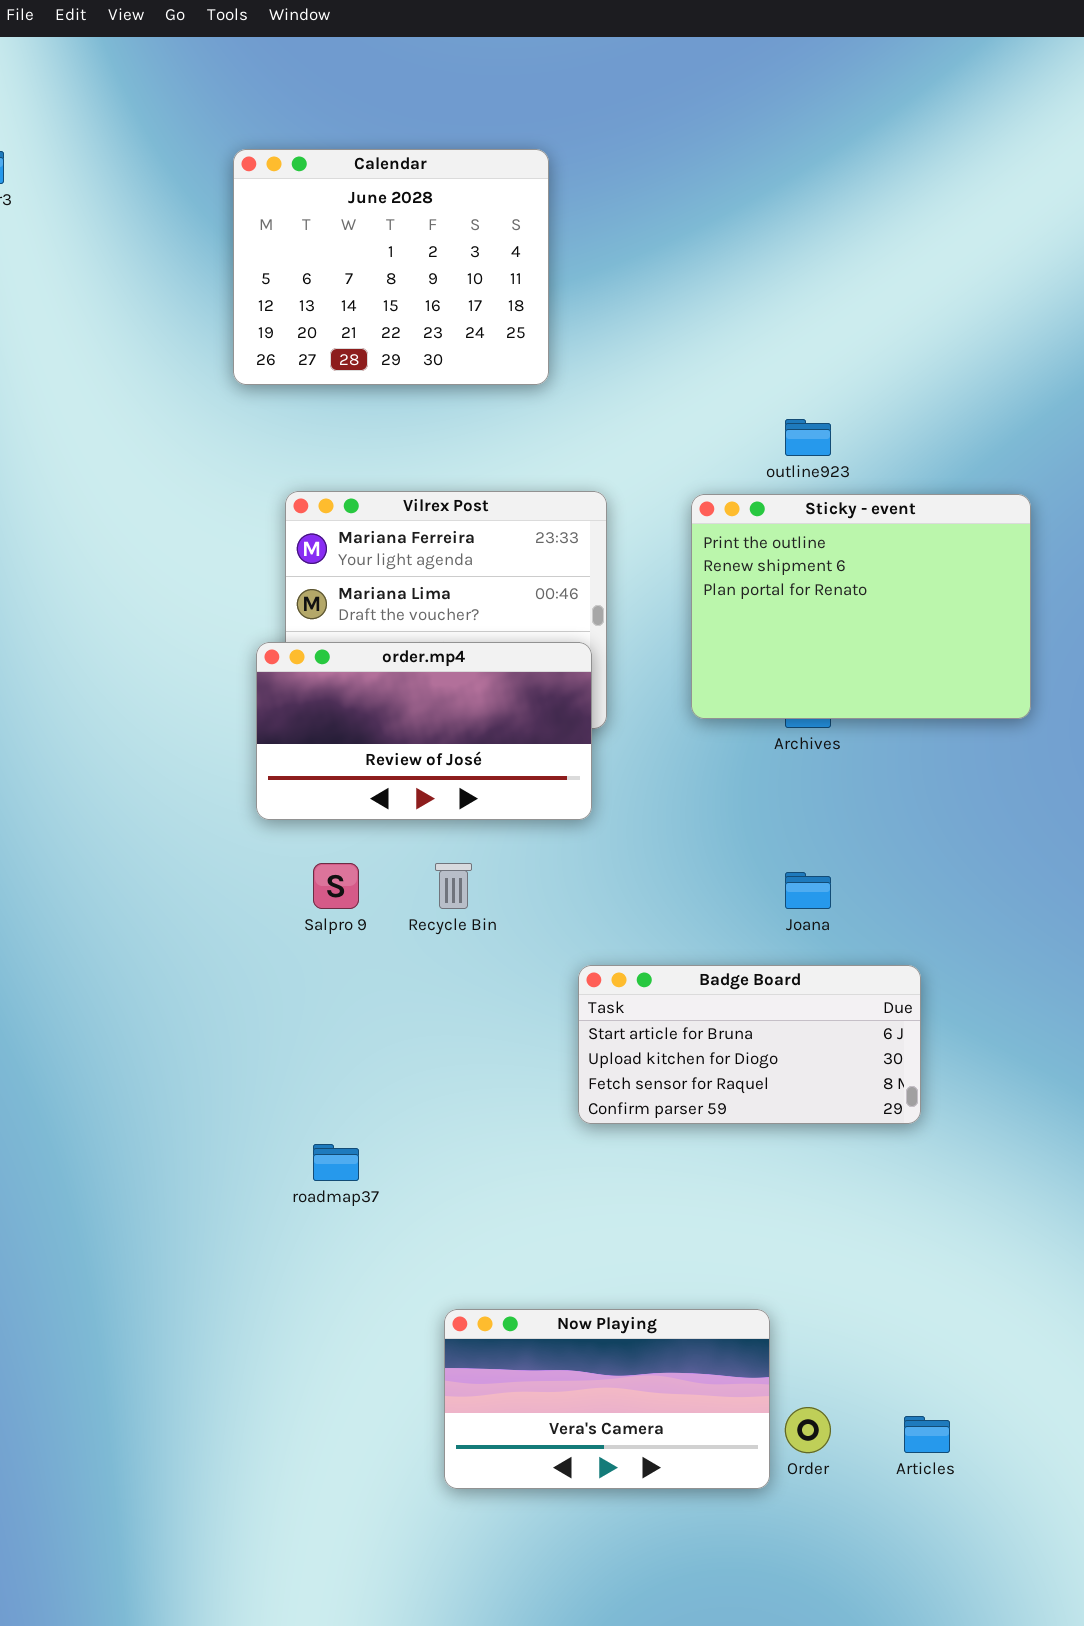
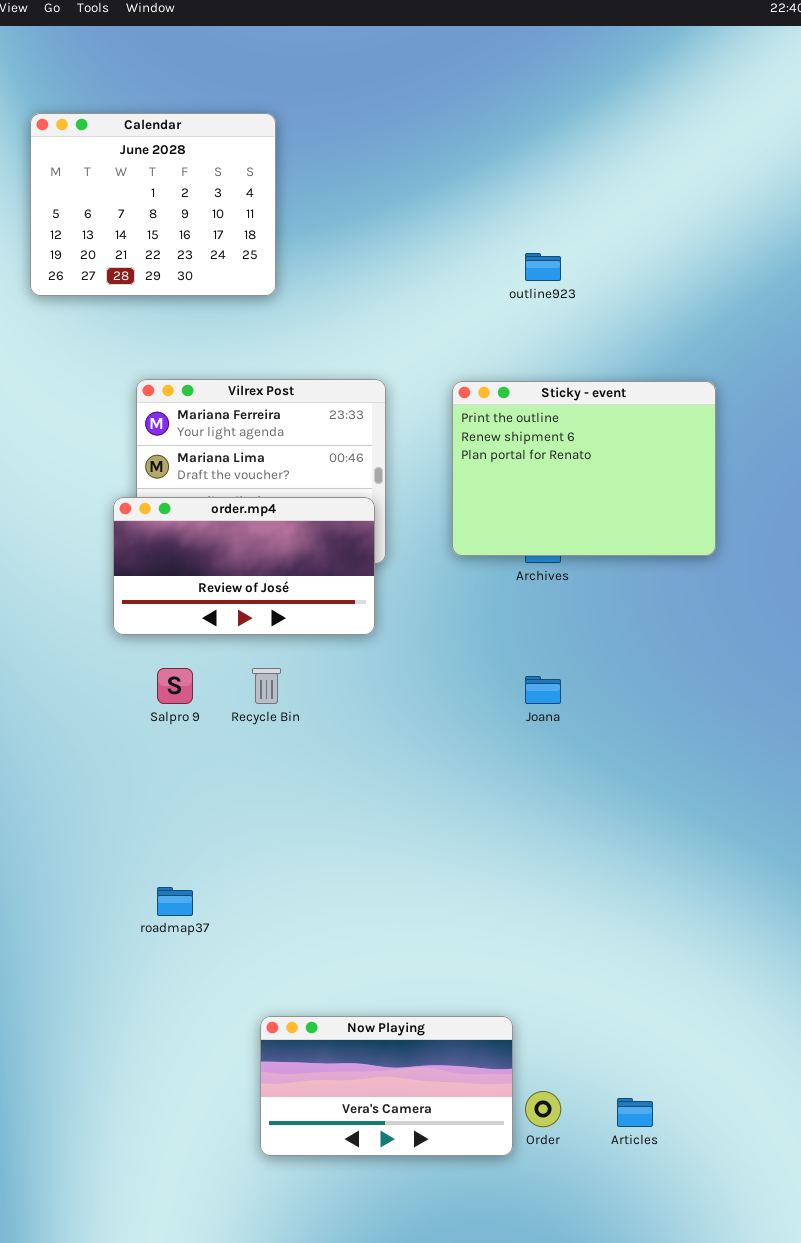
Calendar: [233,149,549,385] -> [30,113,276,296], moved
outline923: [785,419,831,456] -> [525,253,561,281], moved
Badge Board: [578,965,921,1124] -> none, closed

